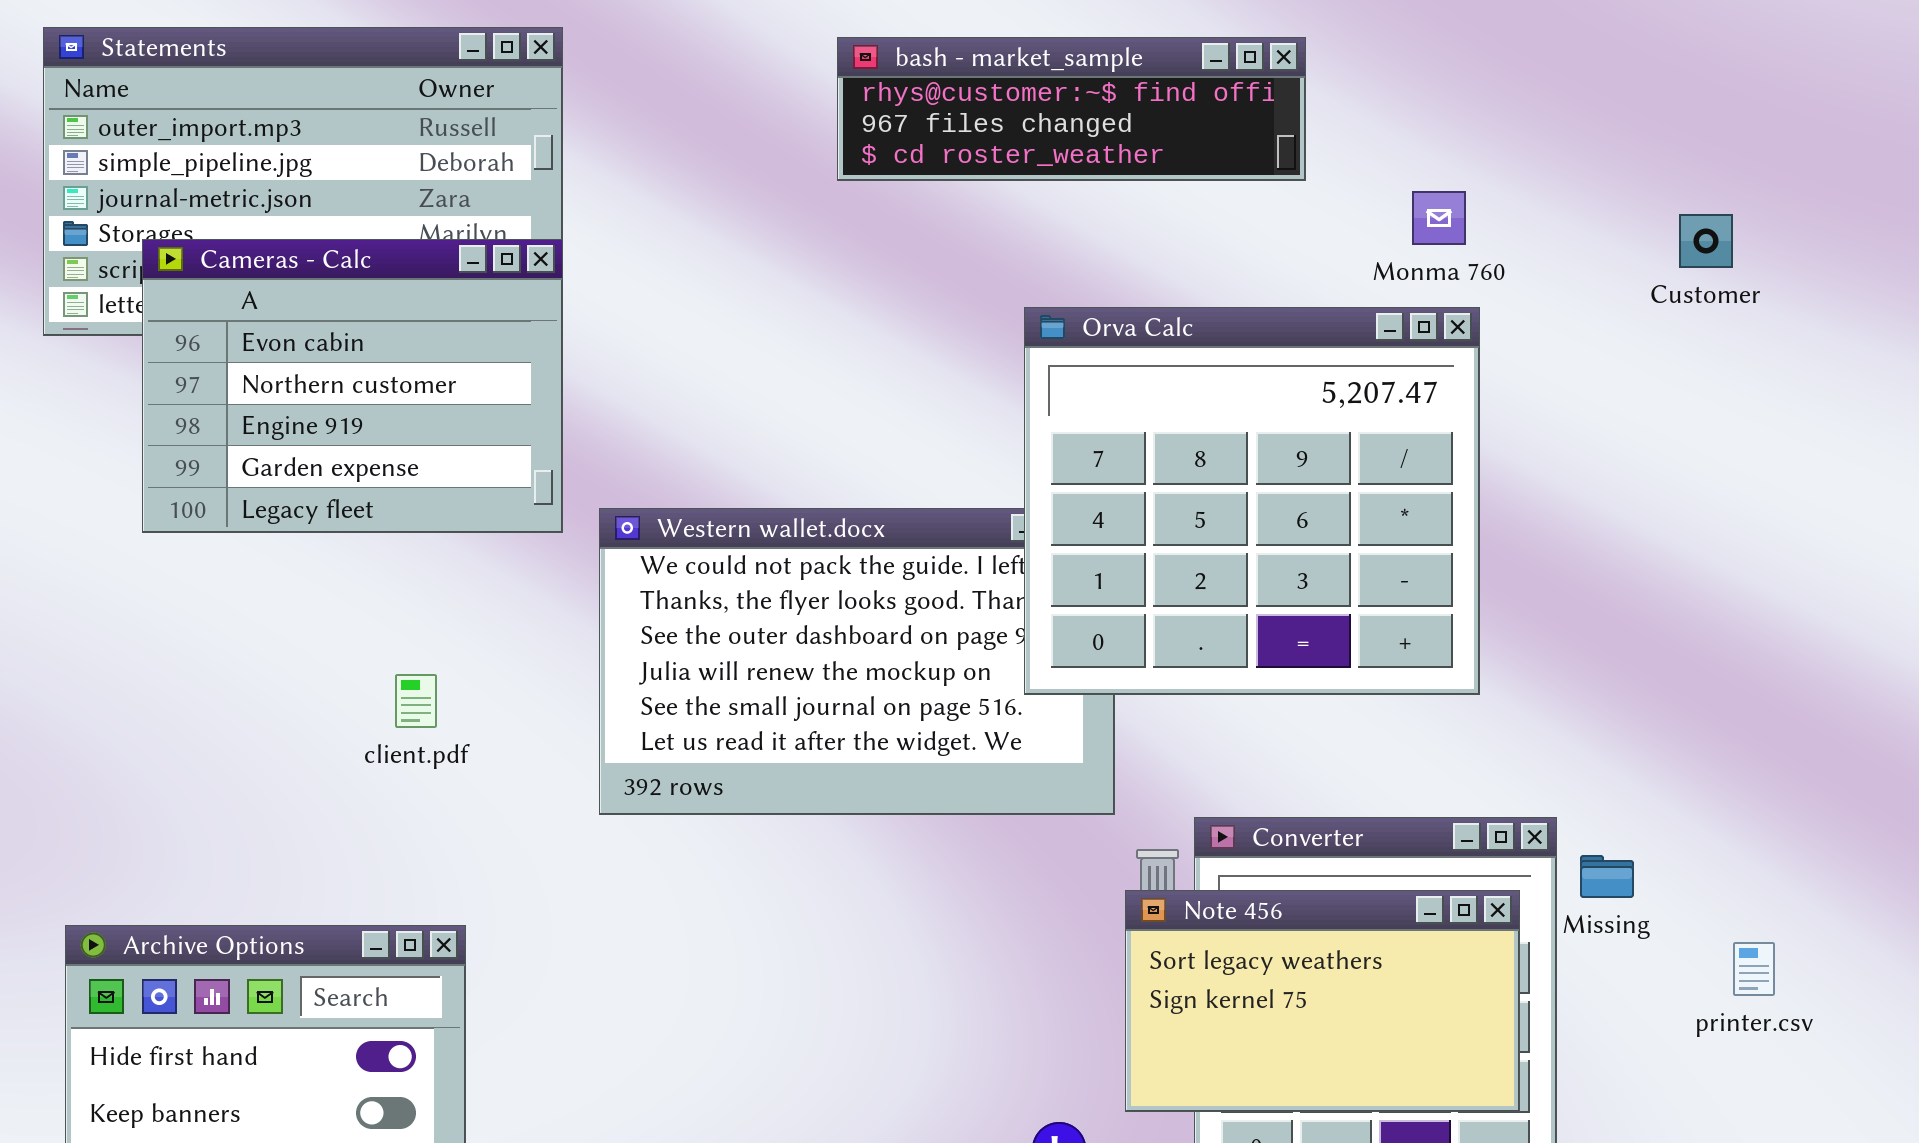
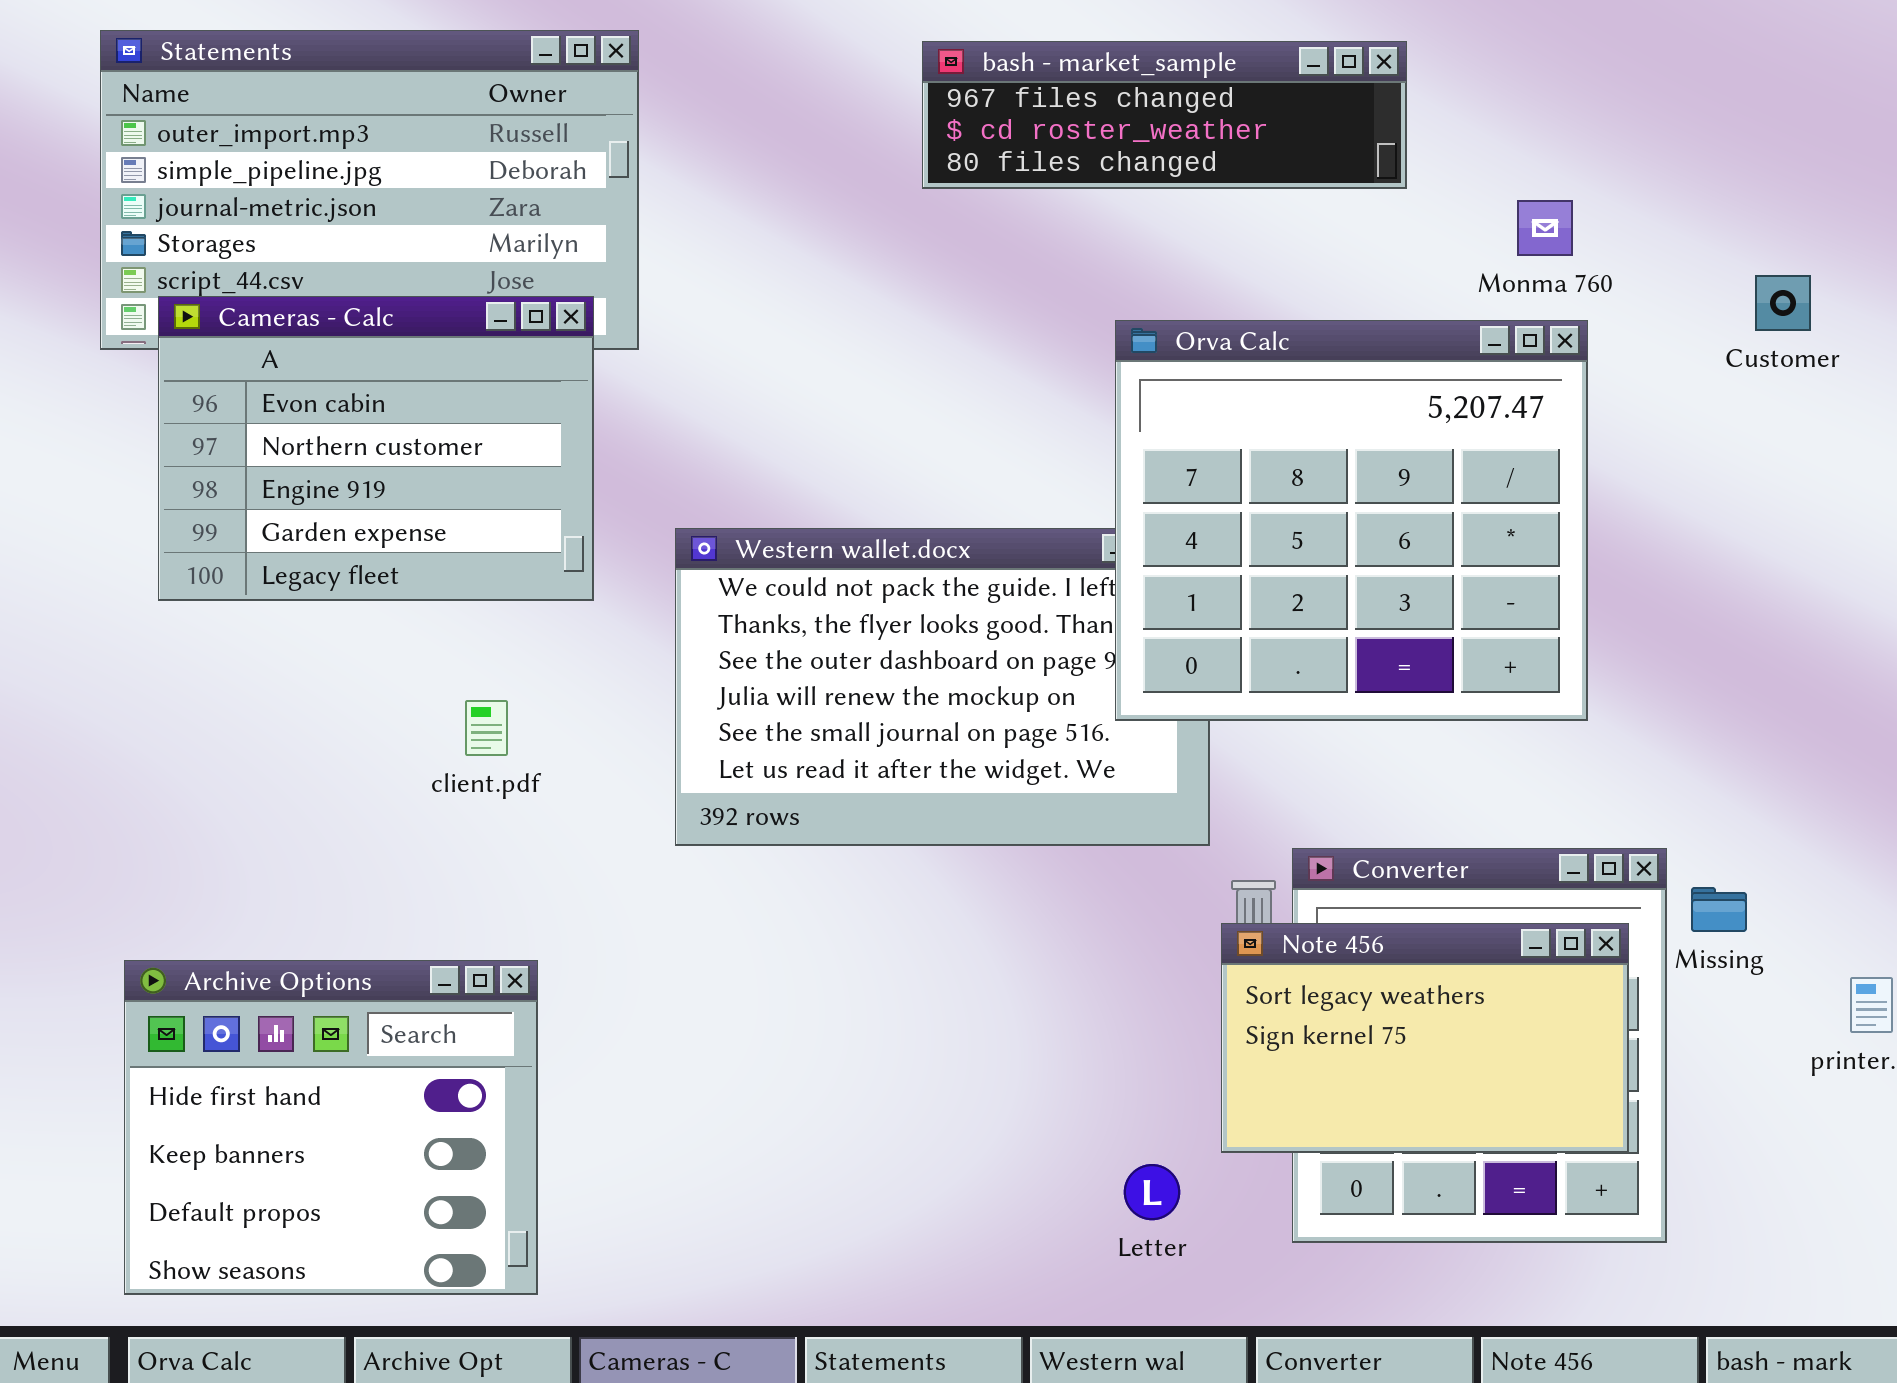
bash - market_sample: [837,37,1306,181] -> [922,41,1407,189], scrolled down 1 row
Customer: [1679,214,1733,268] -> [1755,275,1811,331], moved
Cameras - Calc: [142,239,563,533] -> [158,296,594,601], moved

